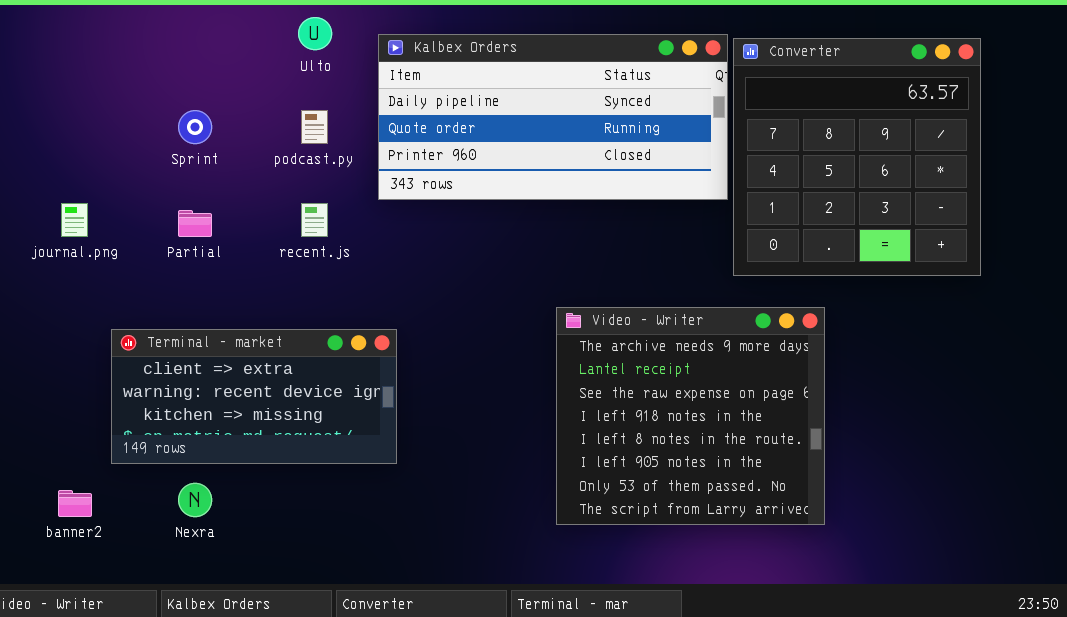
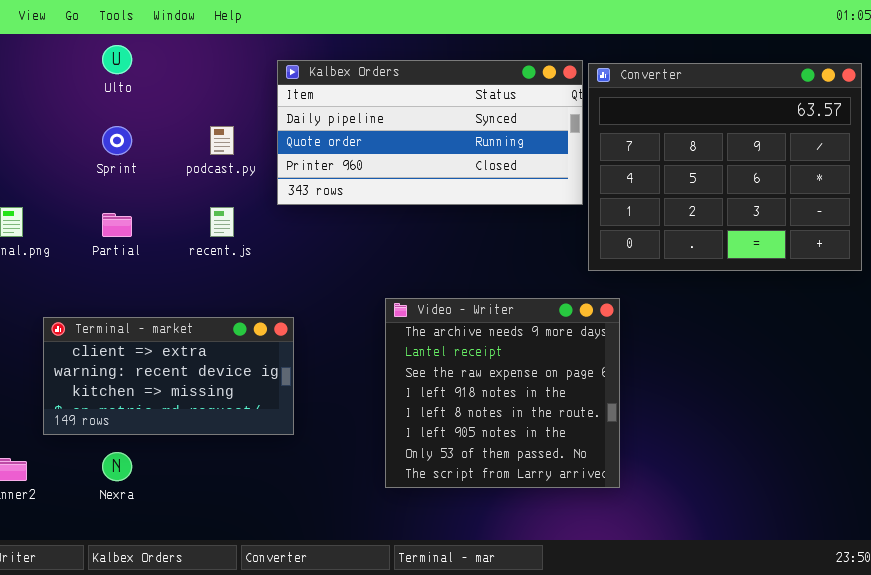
Ulto: [298,17,332,50] -> [102,45,132,74], moved
Converter: [733,38,981,276] -> [588,63,862,271], resized
Video - Writer: [556,307,825,525] -> [385,298,620,488], moved

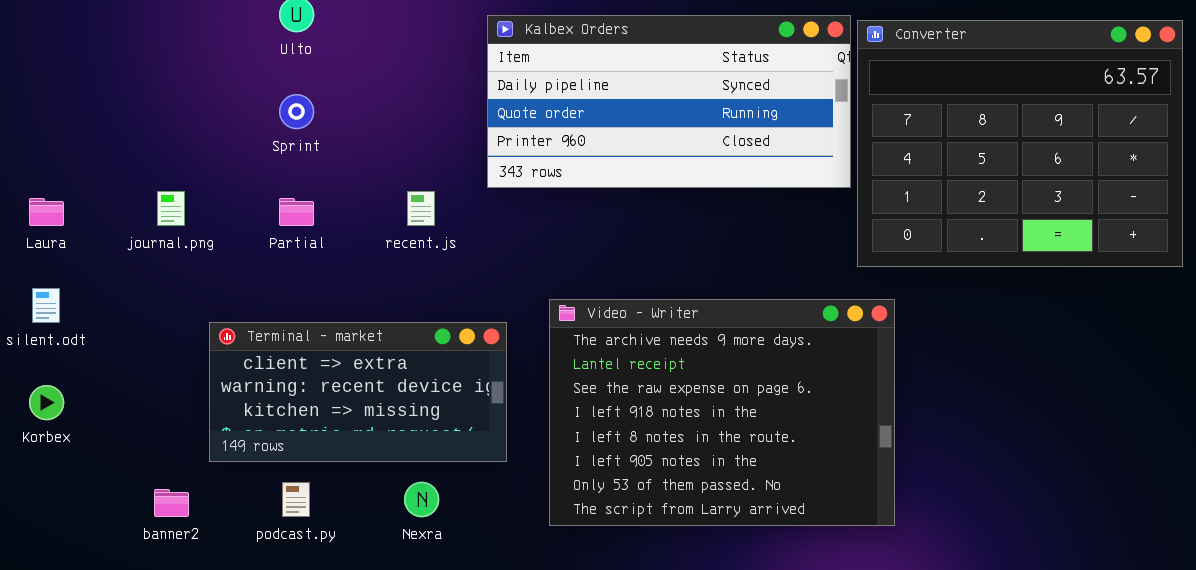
podcast.py: [210,126,234,155] -> [282,482,310,517], moved
Video - Writer: [385,298,620,488] -> [549,299,895,526], resized
Nexra: [102,452,132,481] -> [404,482,439,517], moved

